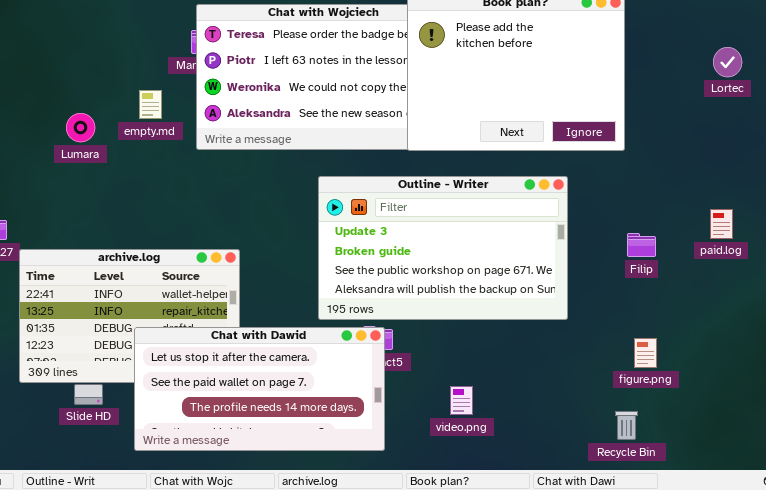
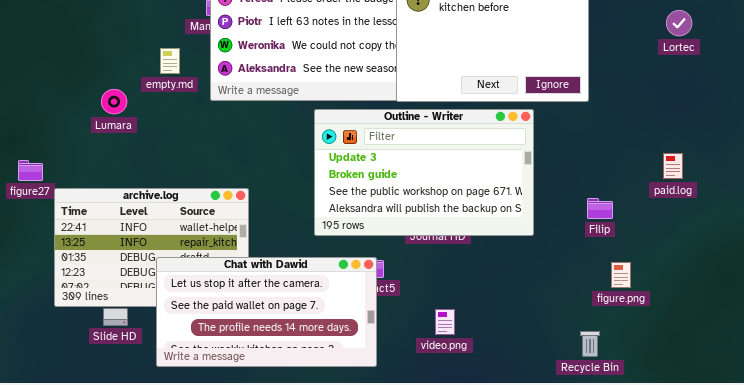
Lumara: [66,113,95,142] -> [101,89,127,114], moved
Outline - Writer: [318,176,568,320] -> [314,109,534,236], moved
Filip: [627,233,656,257] -> [587,198,613,219], moved
figure.png: [634,338,657,368] -> [611,262,631,288], moved

